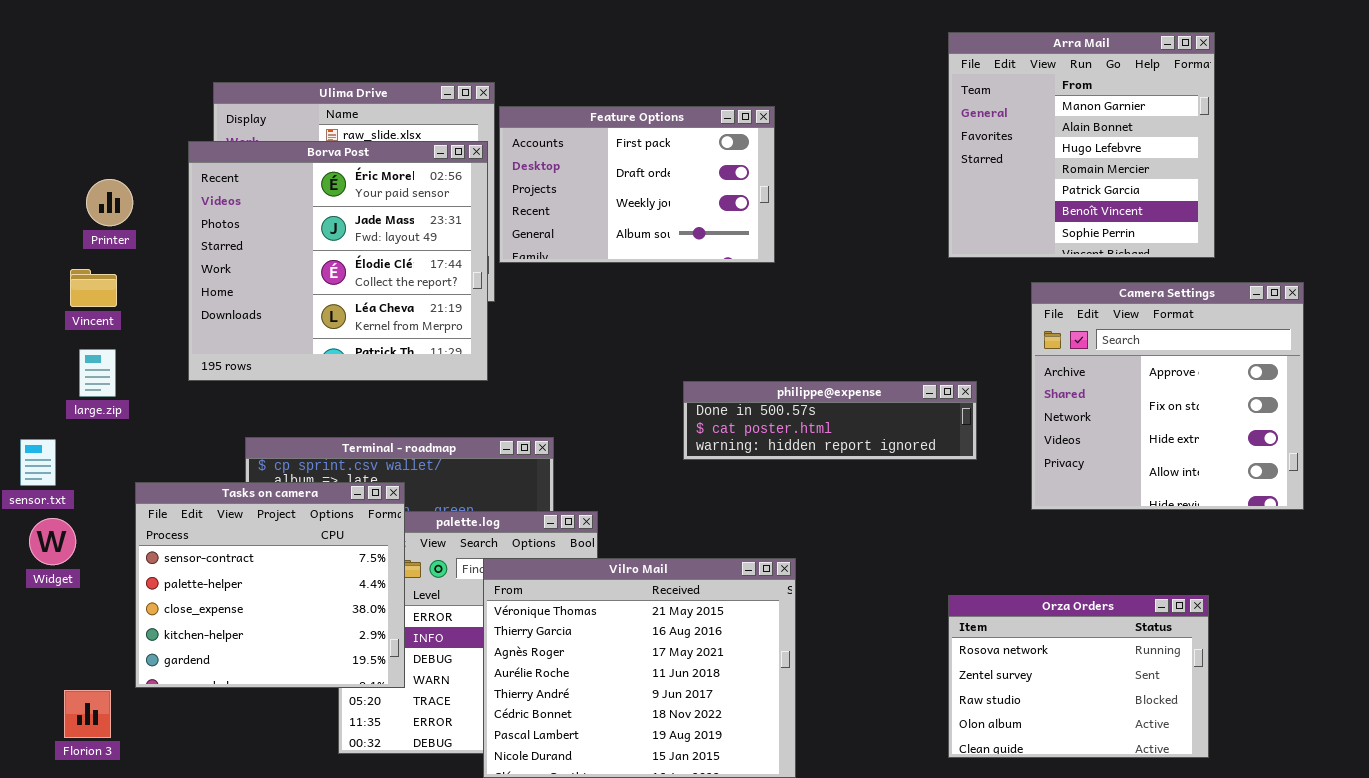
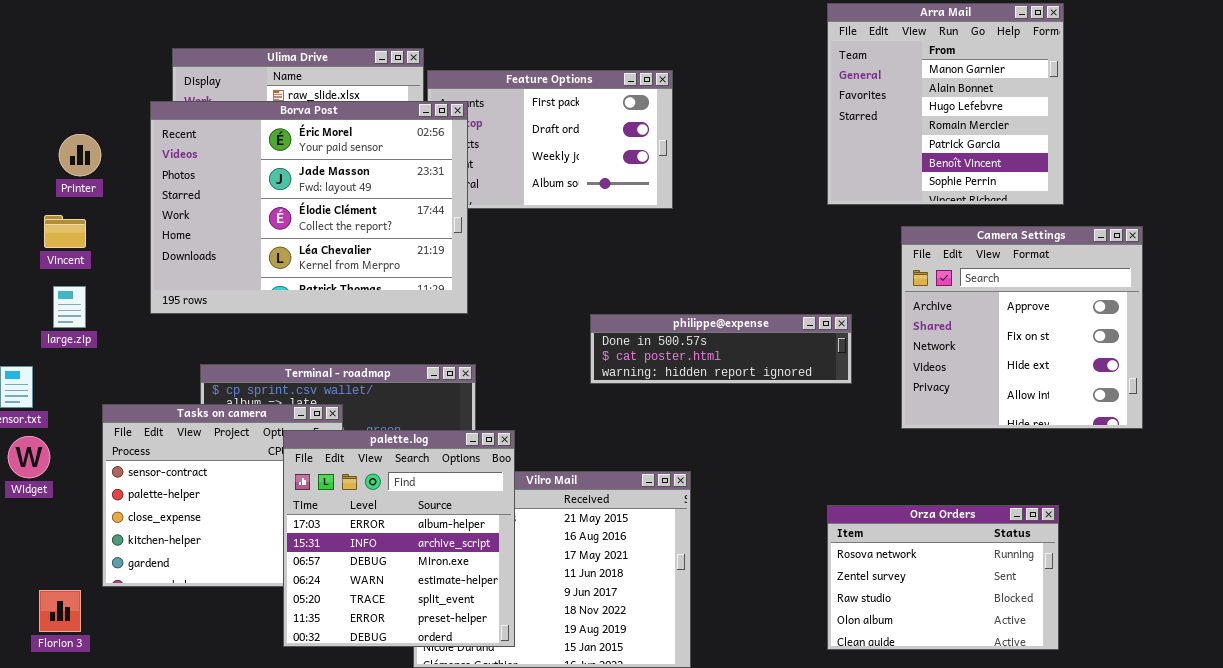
Borva Post: [188,141,488,381] -> [150,101,468,314], resized
palette.log: [338,511,598,754] -> [283,430,515,647], raised

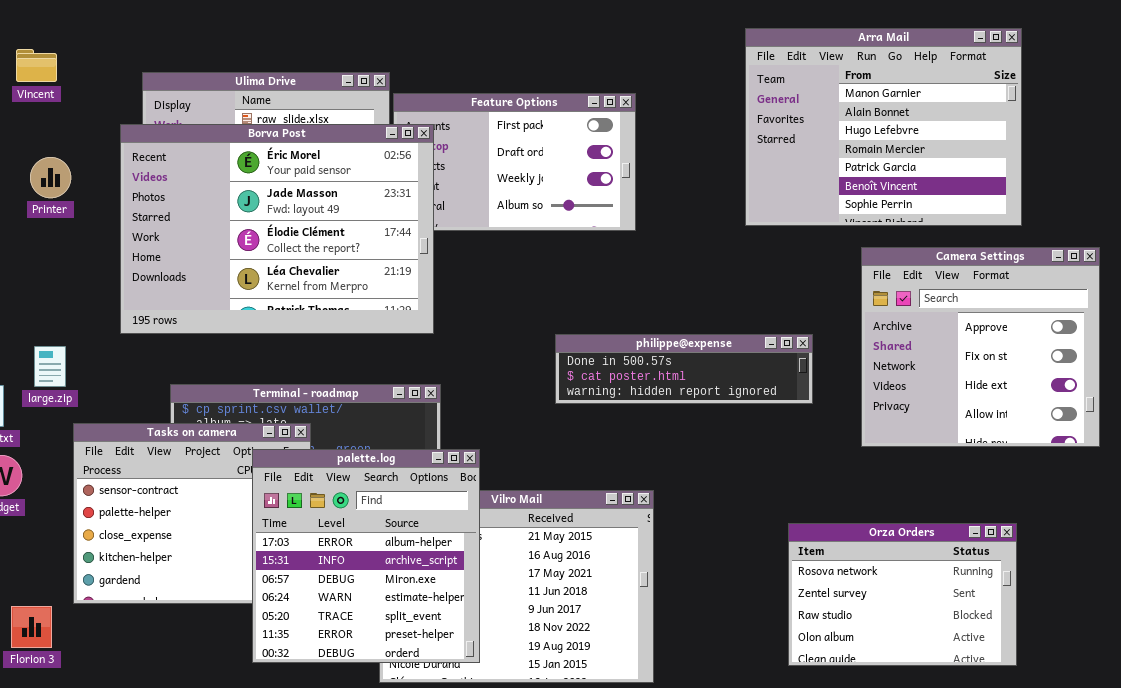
Arra Mail: [827,3,1064,205] -> [745,28,1022,226], resized
Vincent: [44,215,86,248] -> [16,49,57,82], moved
large.zip: [53,286,86,328] -> [34,346,66,387], moved

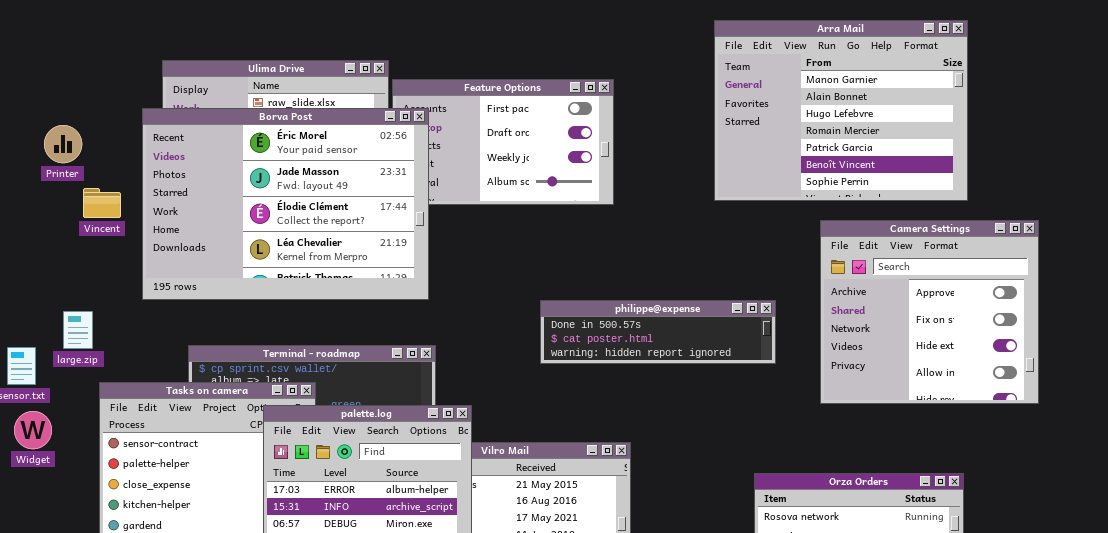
Vincent: [16,49,57,82] -> [83,188,121,218], moved
Printer: [30,157,71,198] -> [44,125,82,163], moved

